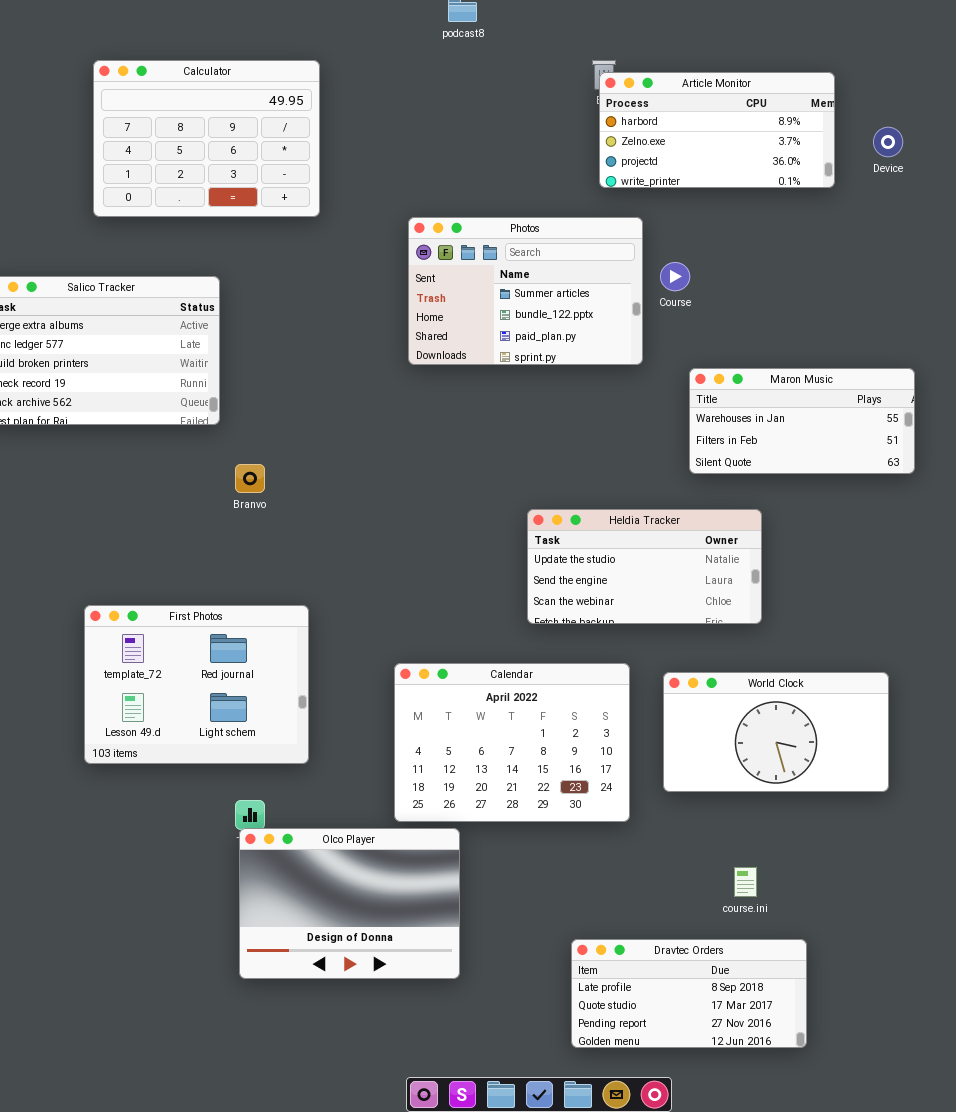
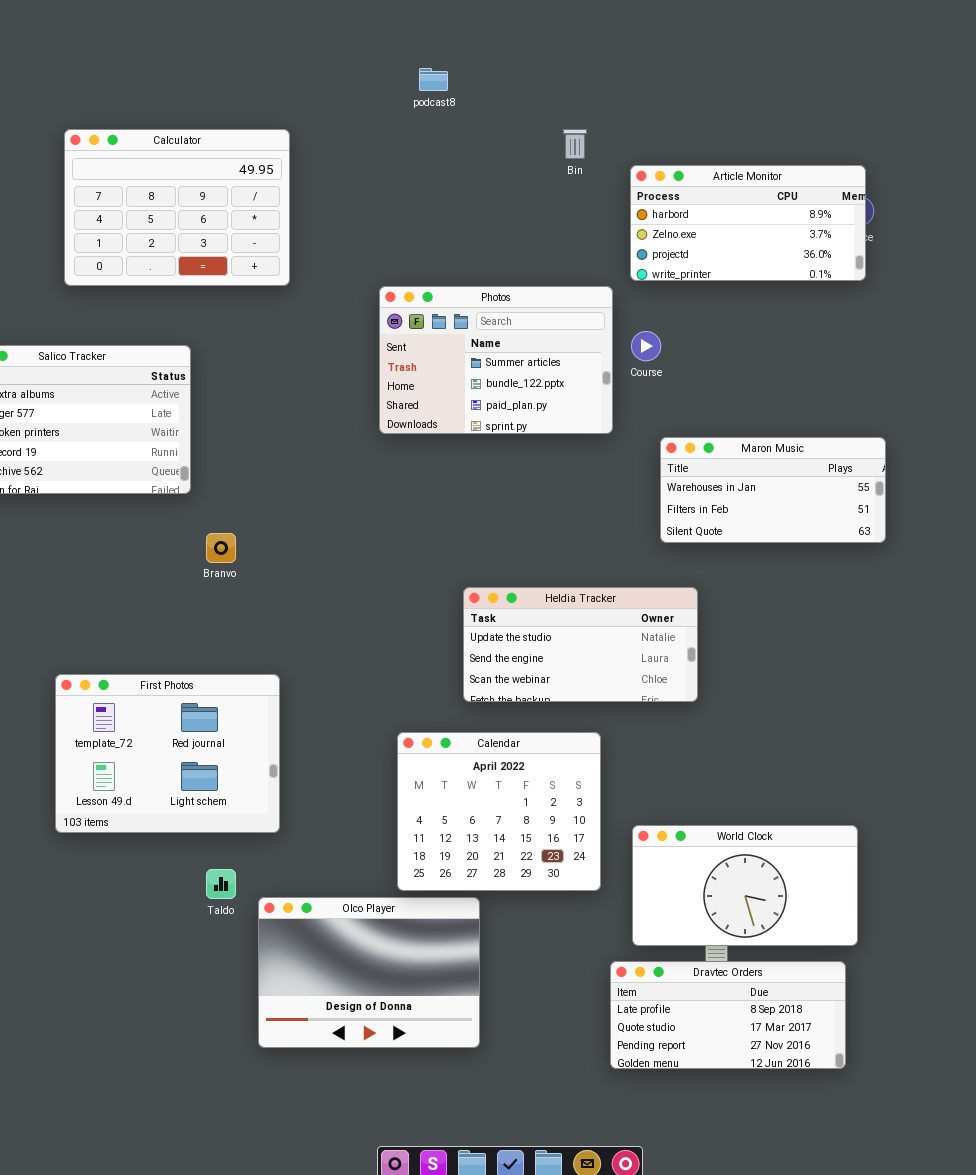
Article Monitor: [599,72,835,188] -> [630,165,866,281], moved
Heldia Tracker: [527,509,762,624] -> [463,587,698,702], moved
Calendar: [394,663,630,822] -> [397,732,601,891], resized
World Clock: [663,672,889,792] -> [632,825,858,946], moved
Olco Player: [239,828,460,979] -> [258,897,480,1048], moved
Dravtec Orders: [571,939,807,1048] -> [610,961,846,1069], moved

